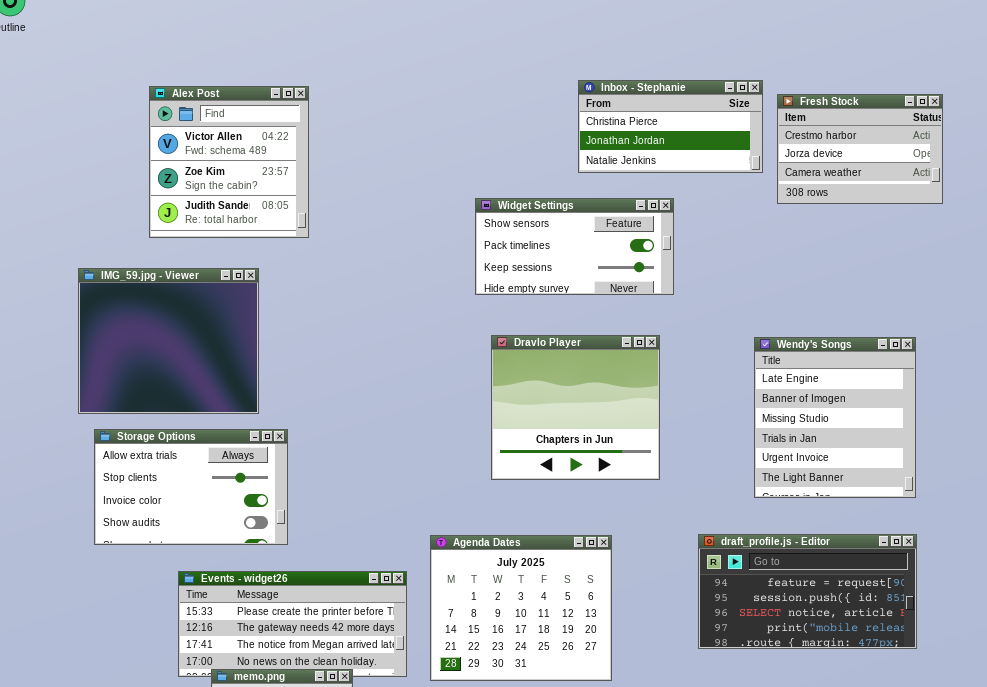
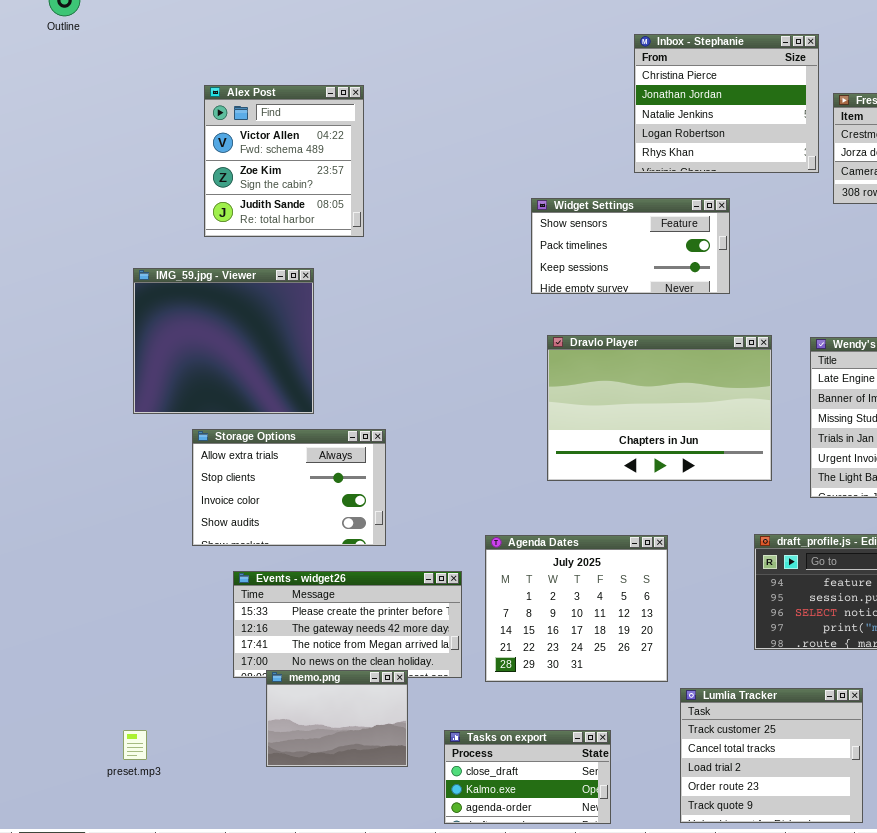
Inbox - Stephanie: [578,80,763,173] -> [634,34,819,173], resized
Dravlo Player: [491,335,660,480] -> [547,335,772,481], resized
Storage Options: [94,429,288,545] -> [192,429,386,546], moved

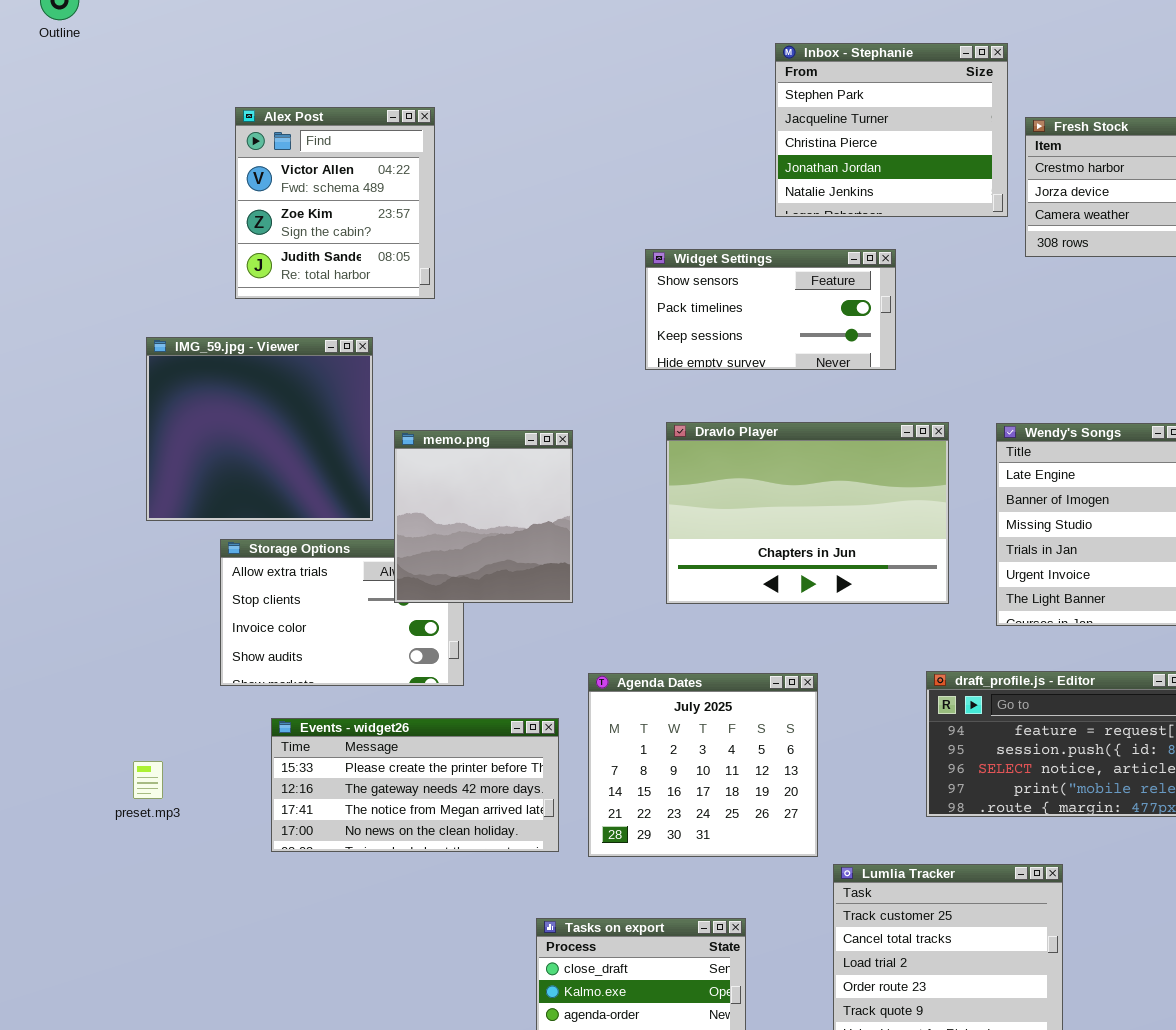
Inbox - Stephanie: [634,34,819,173] -> [775,43,1008,217], scrolled up 2 rows
memo.png: [266,670,408,767] -> [394,430,573,603], moved, resized
preset.mp3: [123,730,147,760] -> [133,761,163,799], moved

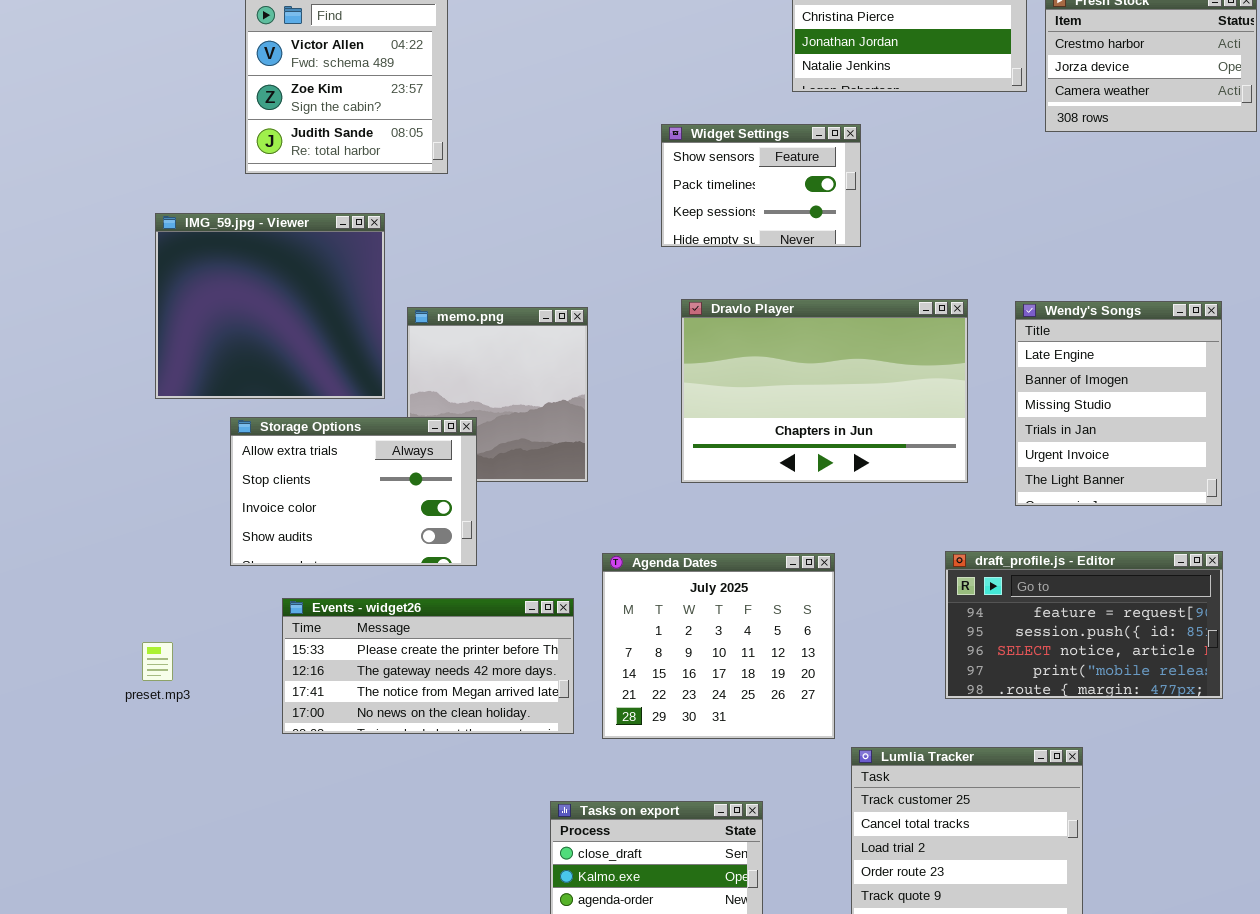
Widget Settings: [645,249,896,370] -> [661,124,861,247], resized
Storage Options: [220,539,464,686] -> [230,417,477,566], raised

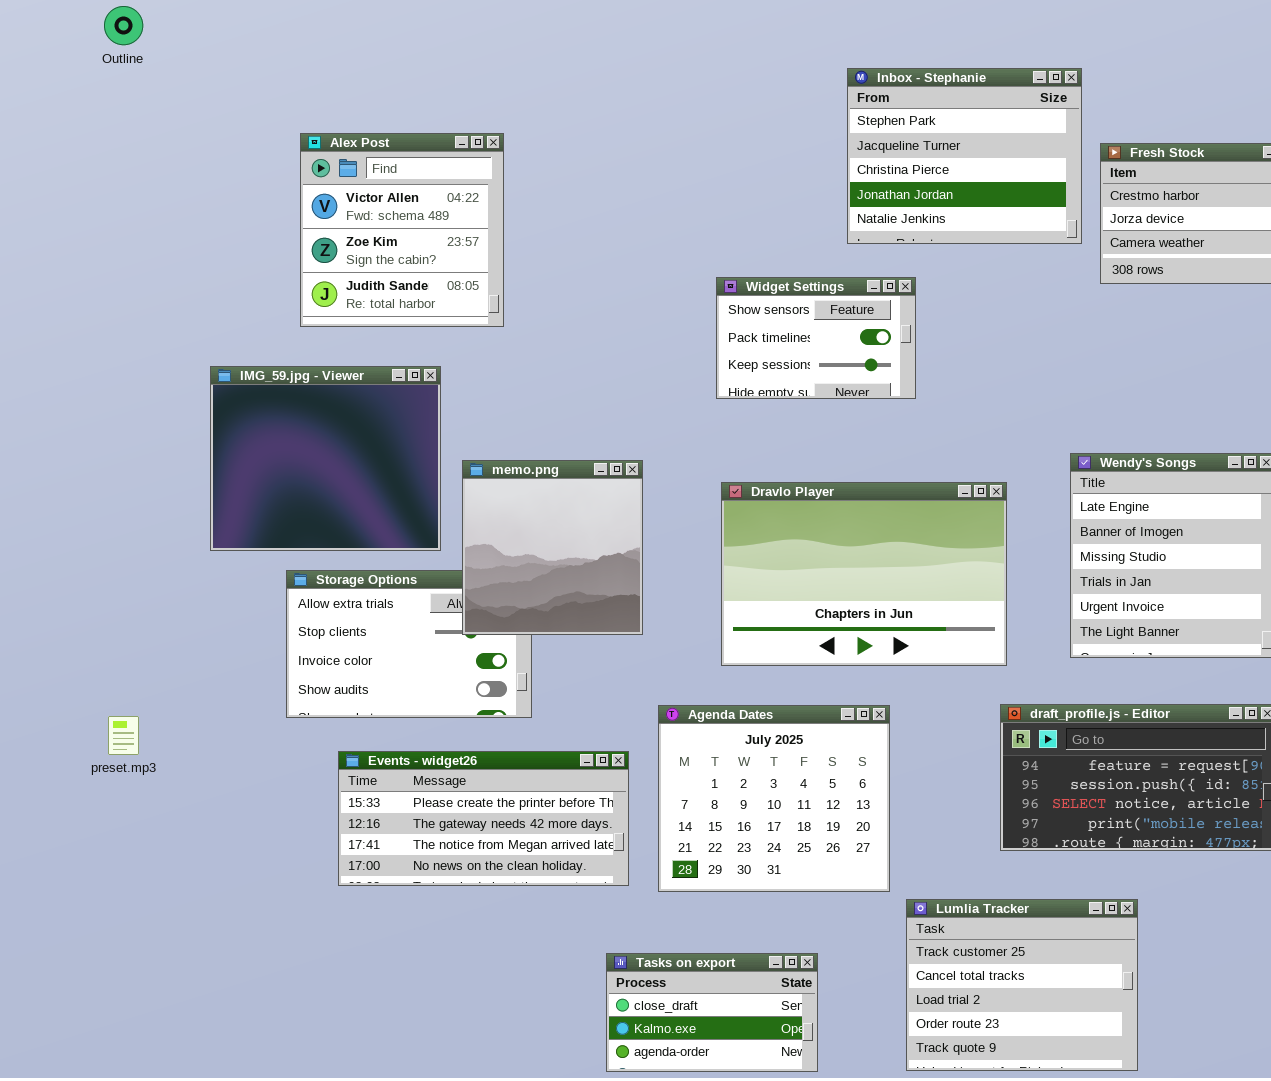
Dravlo Player: [681,299,968,483] -> [721,482,1007,666], moved
memo.png: [407,307,588,482] -> [462,460,643,635], raised
preset.mp3: [142,642,173,681] -> [108,716,139,755], moved

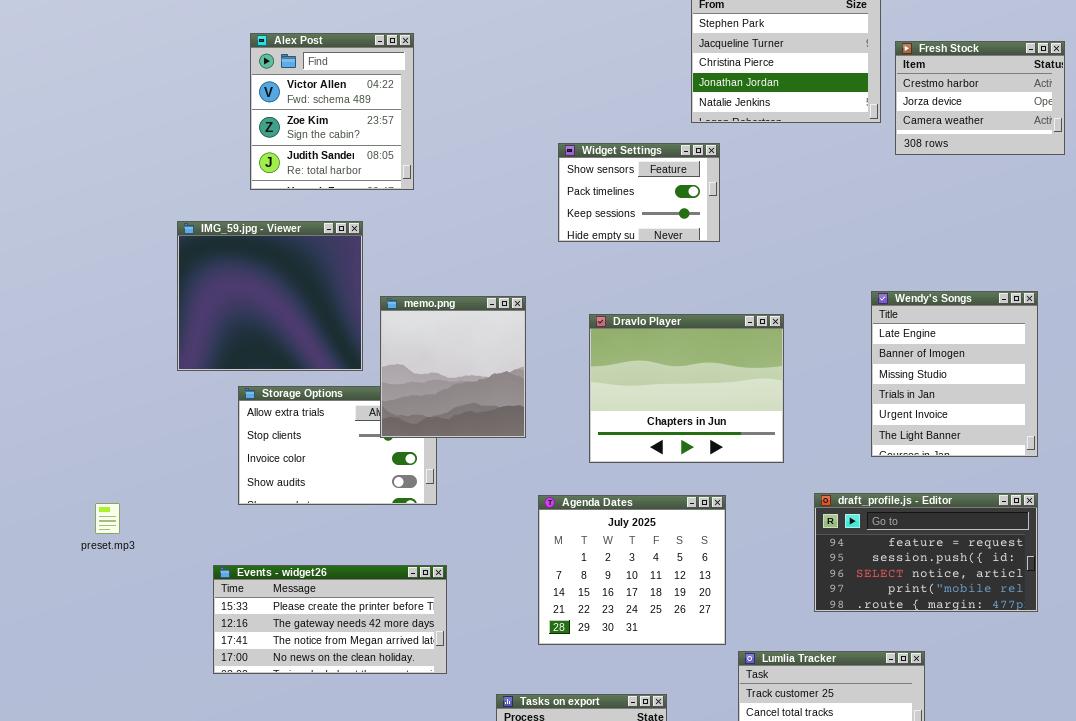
Widget Settings: [716,277,916,399] -> [558,143,720,242], moved
Dravlo Player: [721,482,1007,666] -> [589,314,784,463], resized
Events - widget26: [338,751,629,886] -> [213,565,447,674], moved

